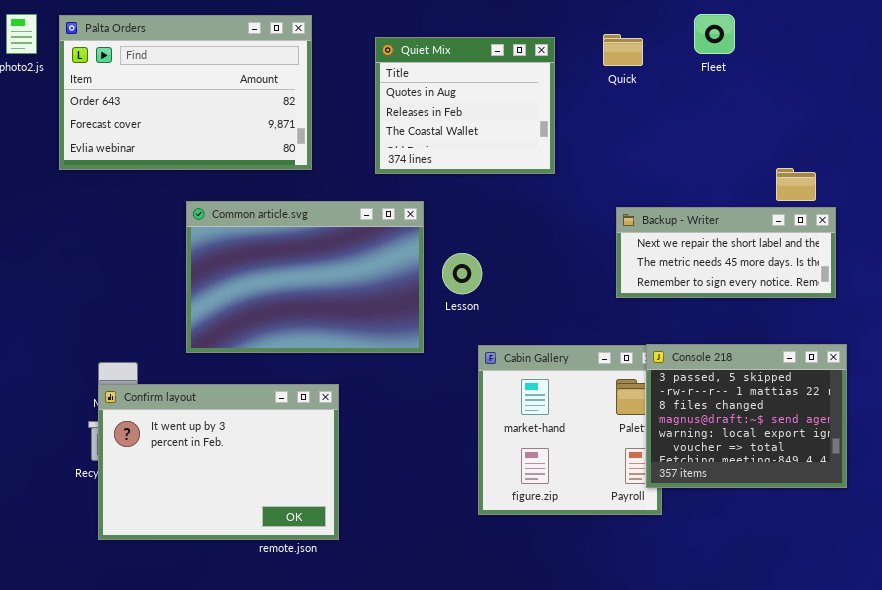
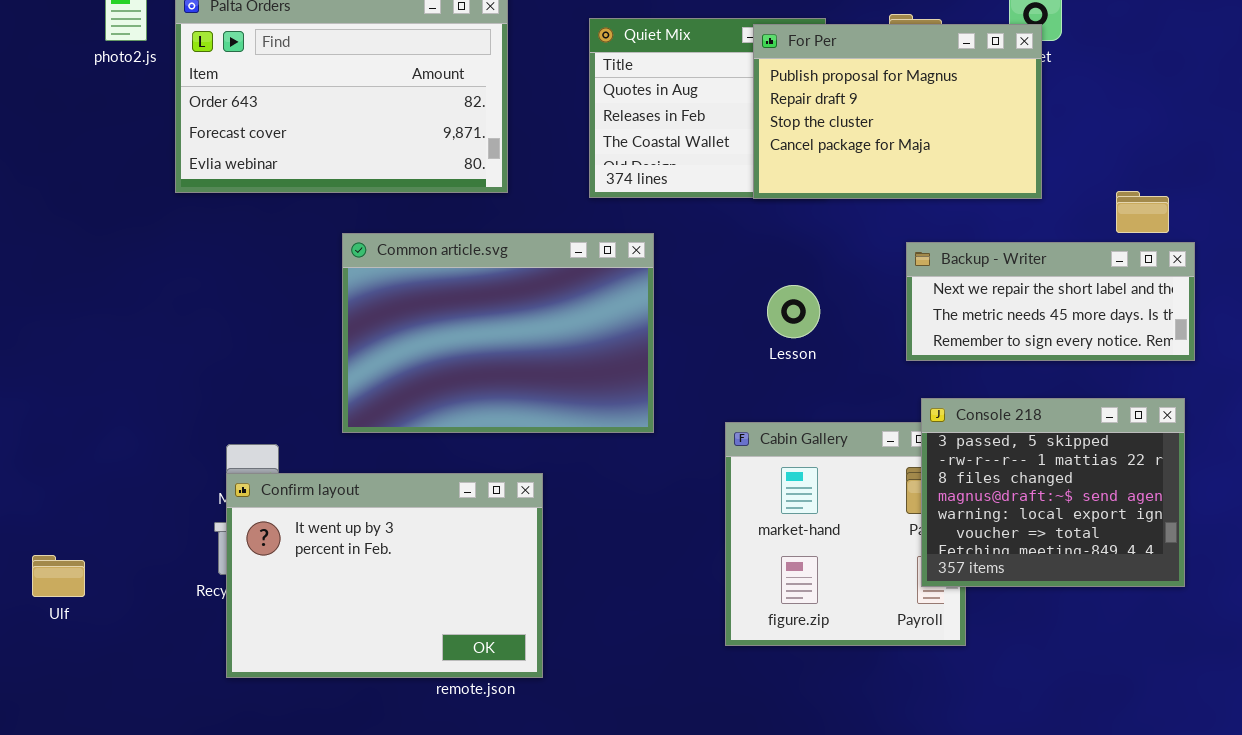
For Per: none -> [753,24,1042,199], opened
Lesson: [442,253,482,294] -> [767,285,820,338], moved
Console 218: [646,344,847,488] -> [921,398,1185,587], moved

